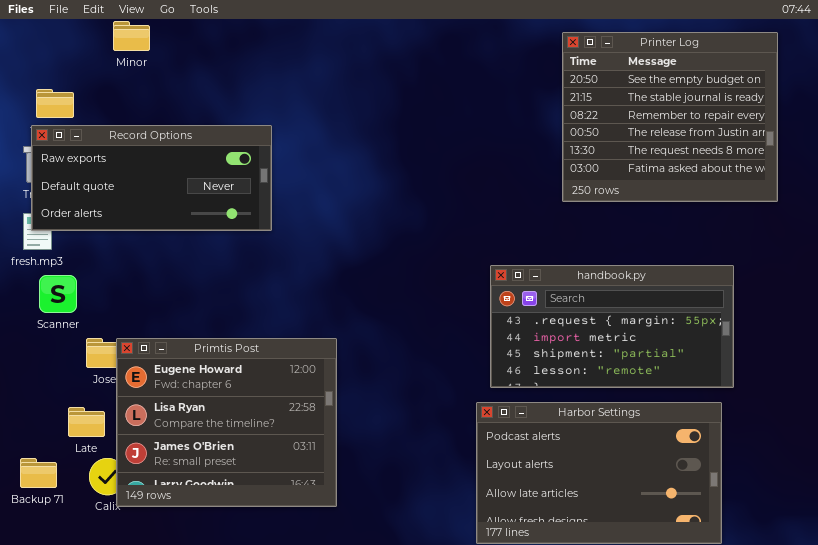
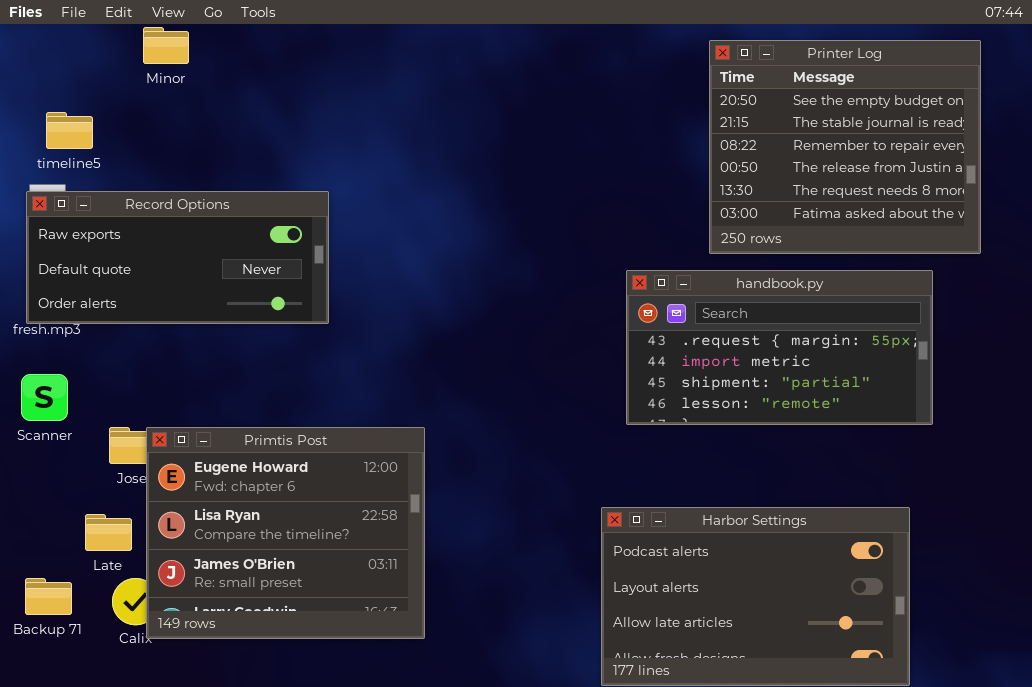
Record Options: [31,125,272,231] -> [26,191,329,324], moved
handbook.py: [490,265,734,388] -> [626,270,933,425], moved
Scanner: [39,275,77,313] -> [21,374,68,421], moved

